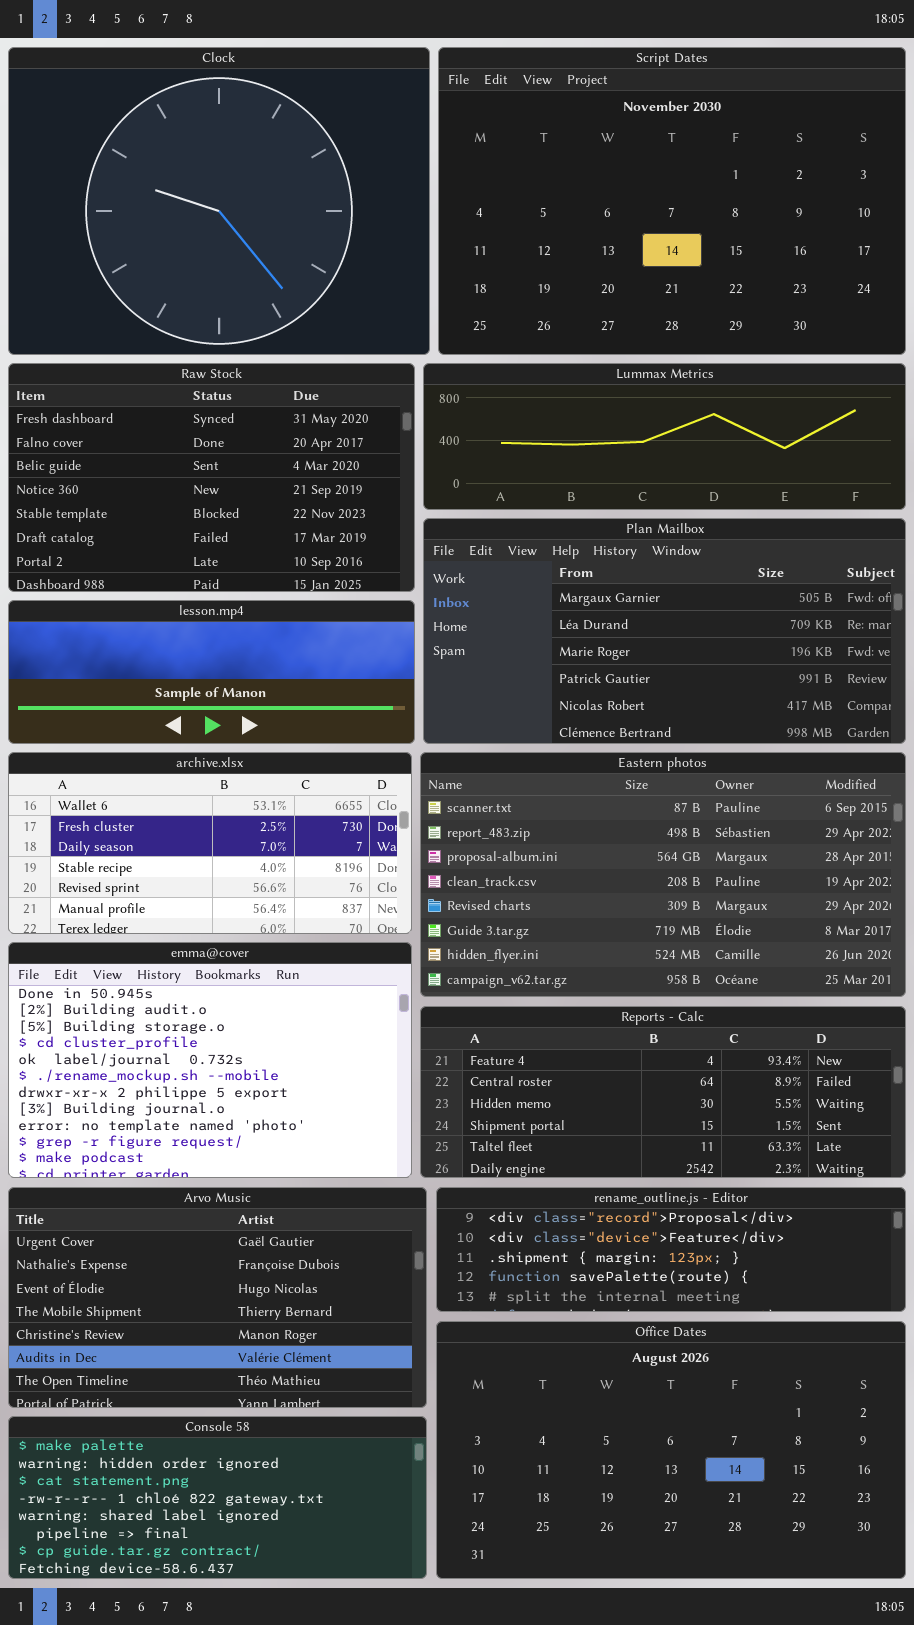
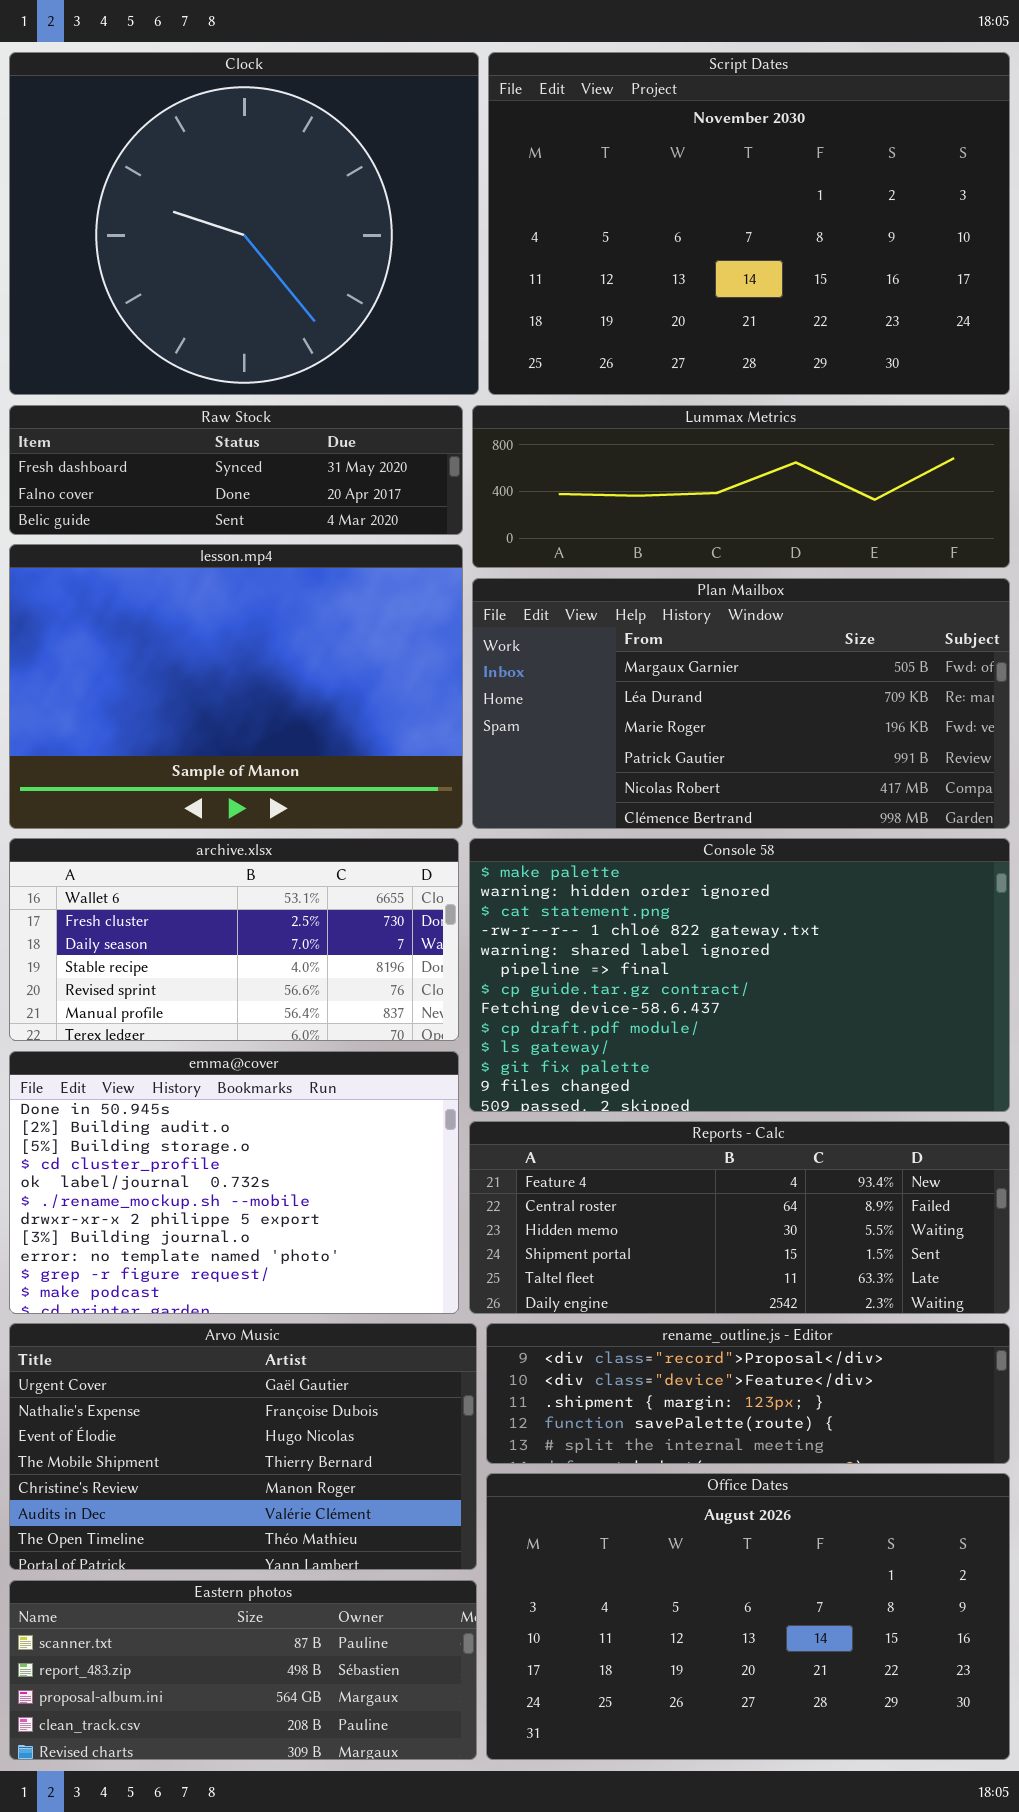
Raw Stock: [8,363,415,592] -> [9,405,463,535], resized
lesson.mp4: [8,600,415,744] -> [9,544,463,829], resized
Eastern photos: [420,752,906,997] -> [9,1580,477,1760], moved, resized
Console 58: [8,1416,427,1579] -> [469,838,1010,1112], moved, resized

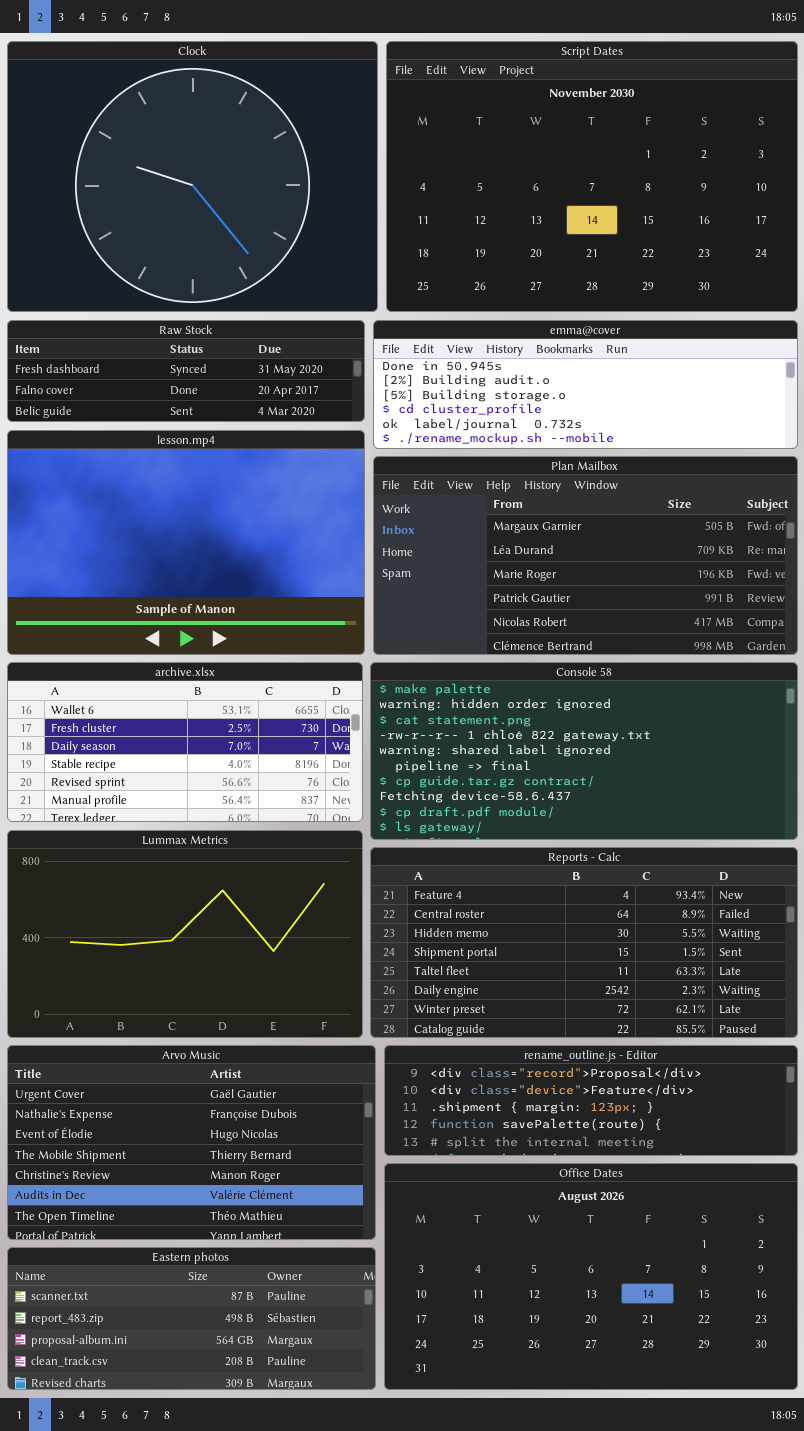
Lummax Metrics: [472,405,1010,568] -> [7,830,363,1038], moved, resized
Console 58: [469,838,1010,1112] -> [370,662,798,840], resized
emma@cover: [9,1051,459,1314] -> [373,320,798,449], moved, resized
Reports - Calc: [469,1121,1010,1314] -> [370,847,798,1038], resized

